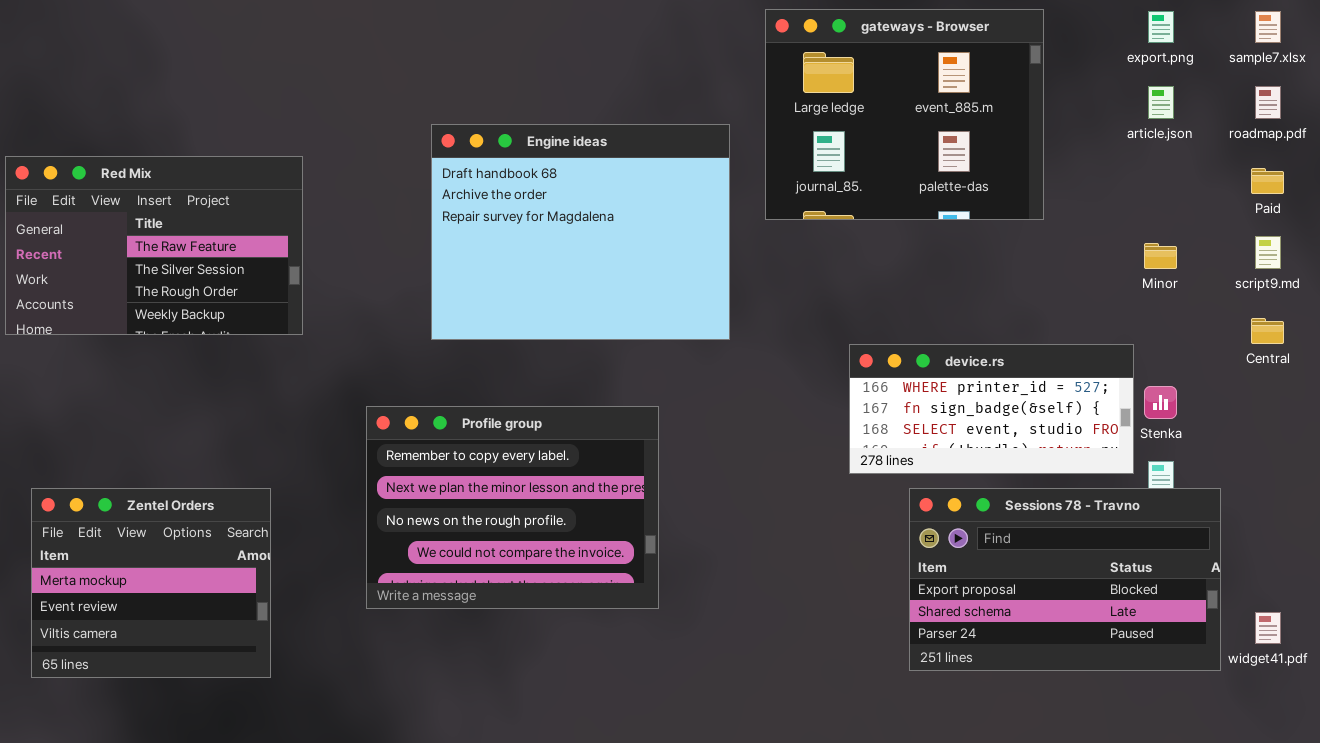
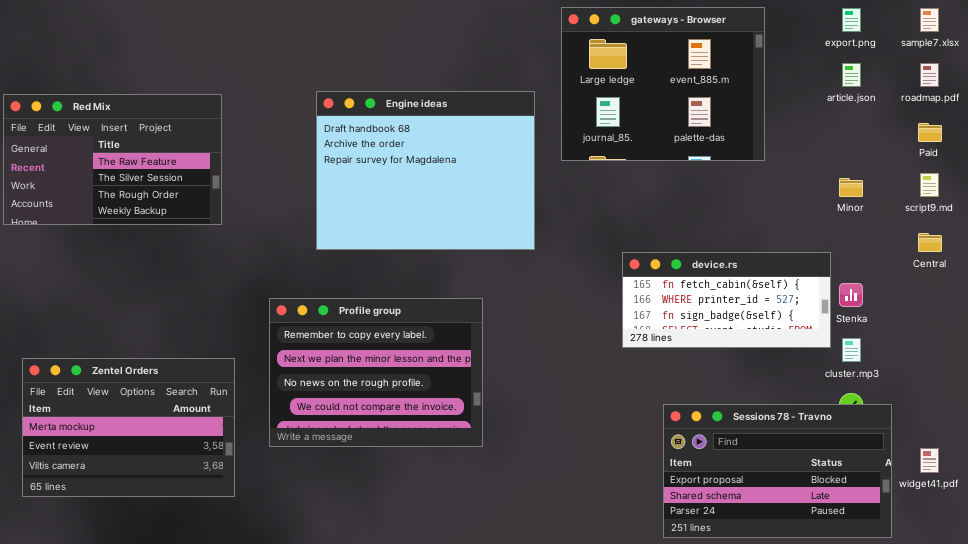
Red Mix: [5,156,303,335] -> [3,94,222,225], moved
device.rs: [849,344,1134,474] -> [622,252,831,348], scrolled up 1 row
Zentel Orders: [31,488,271,678] -> [22,358,235,497], resized
Sessions 78 - Travno: [909,488,1221,671] -> [663,404,892,538], moved

